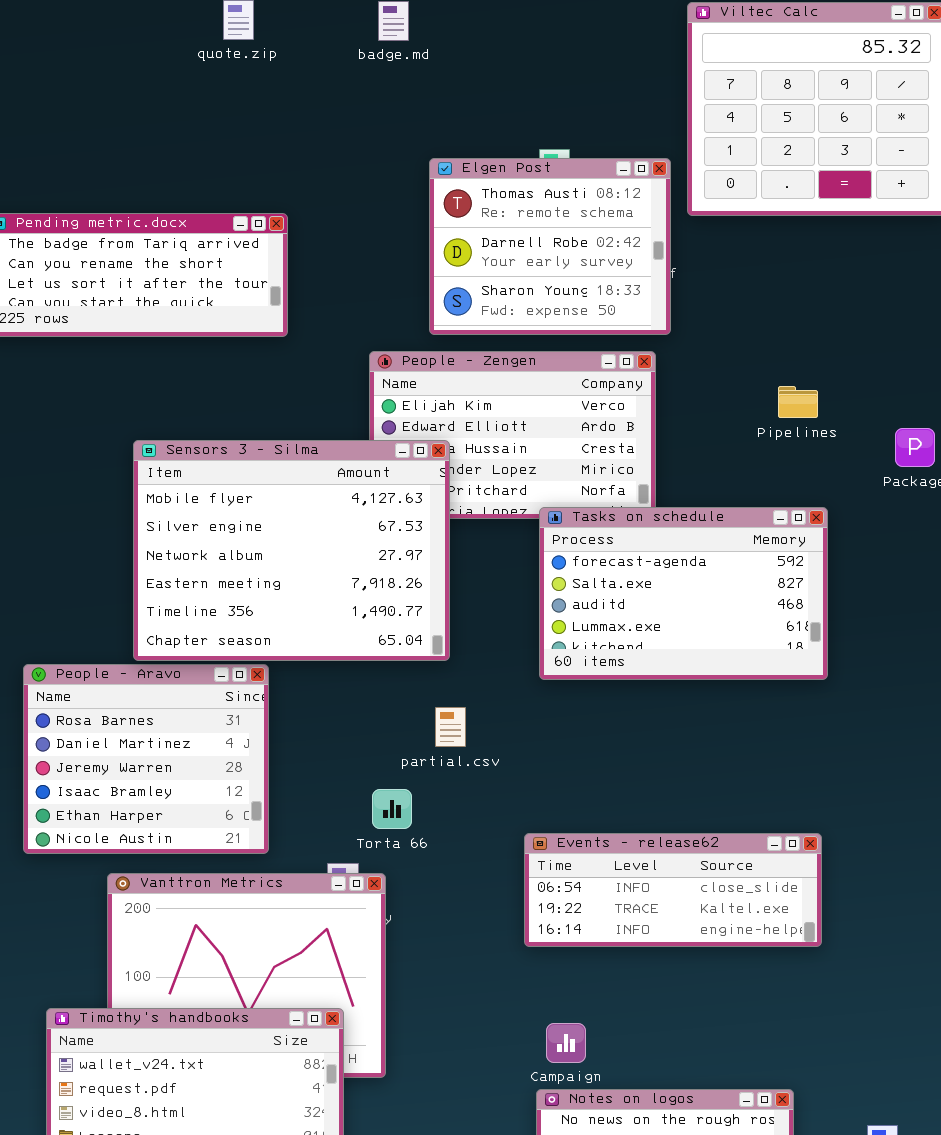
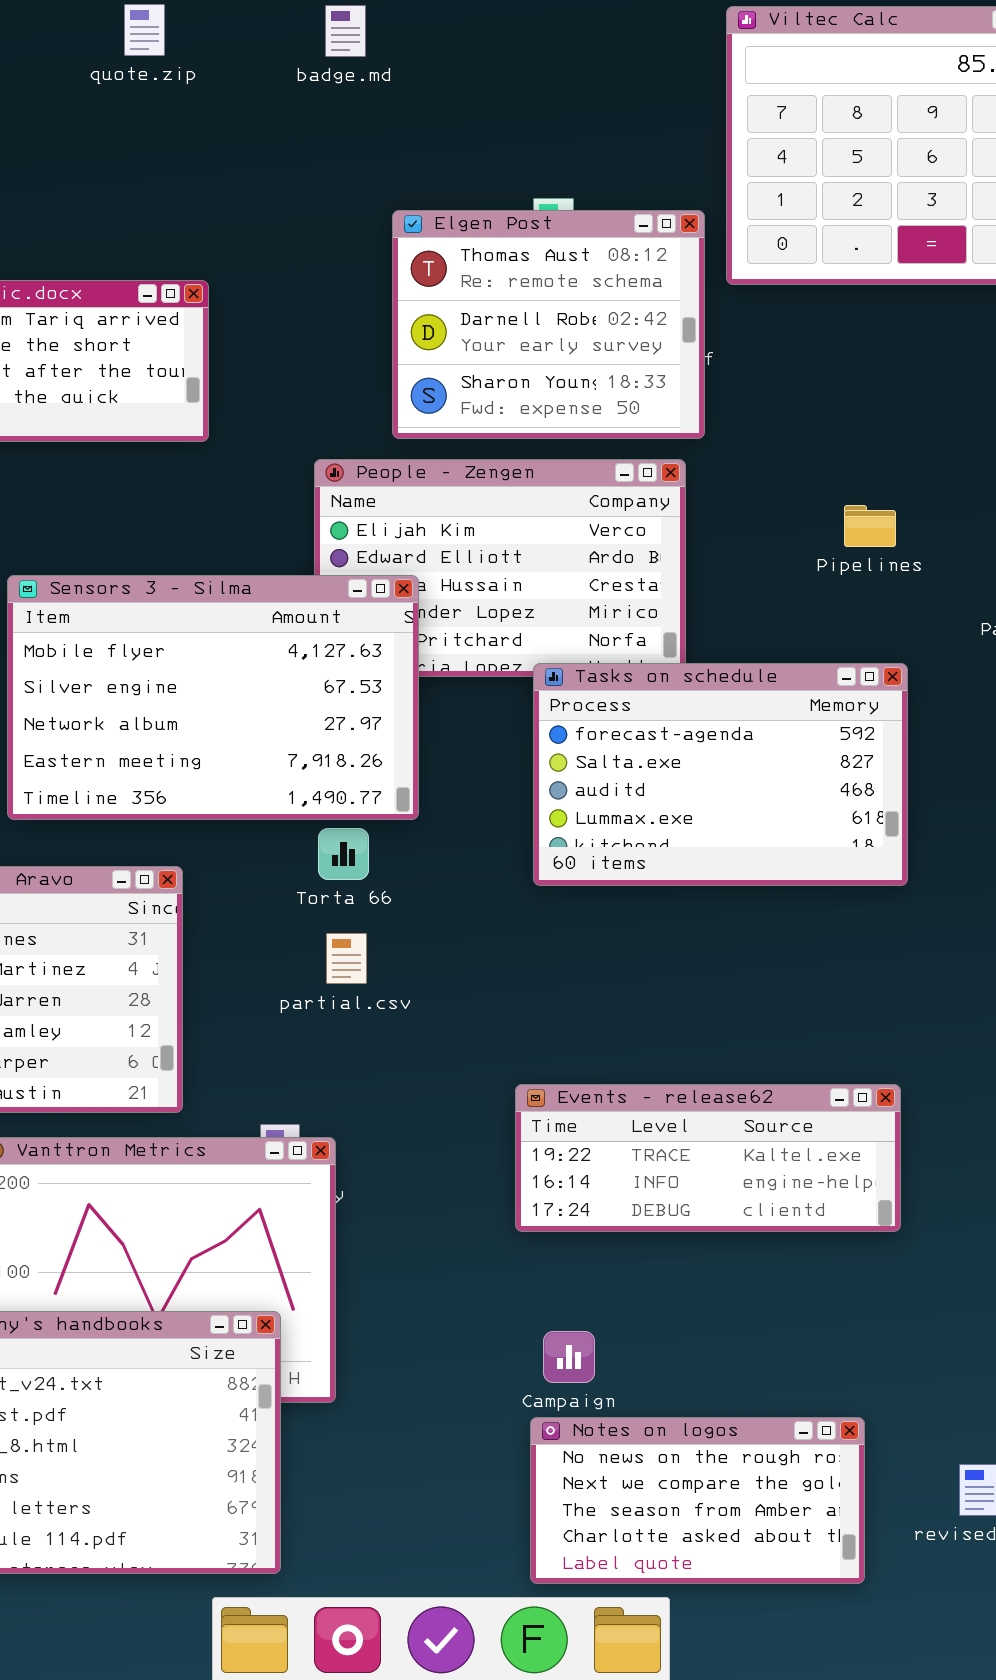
Sensors 3 - Silma: [133,440,450,661] -> [7,575,419,820], resized
partial.csv: [435,707,466,747] -> [326,933,367,984], moved
Torta 66: [372,789,412,829] -> [318,828,369,880], moved
Events - release62: [524,833,822,947] -> [515,1084,901,1232], scrolled down 1 row

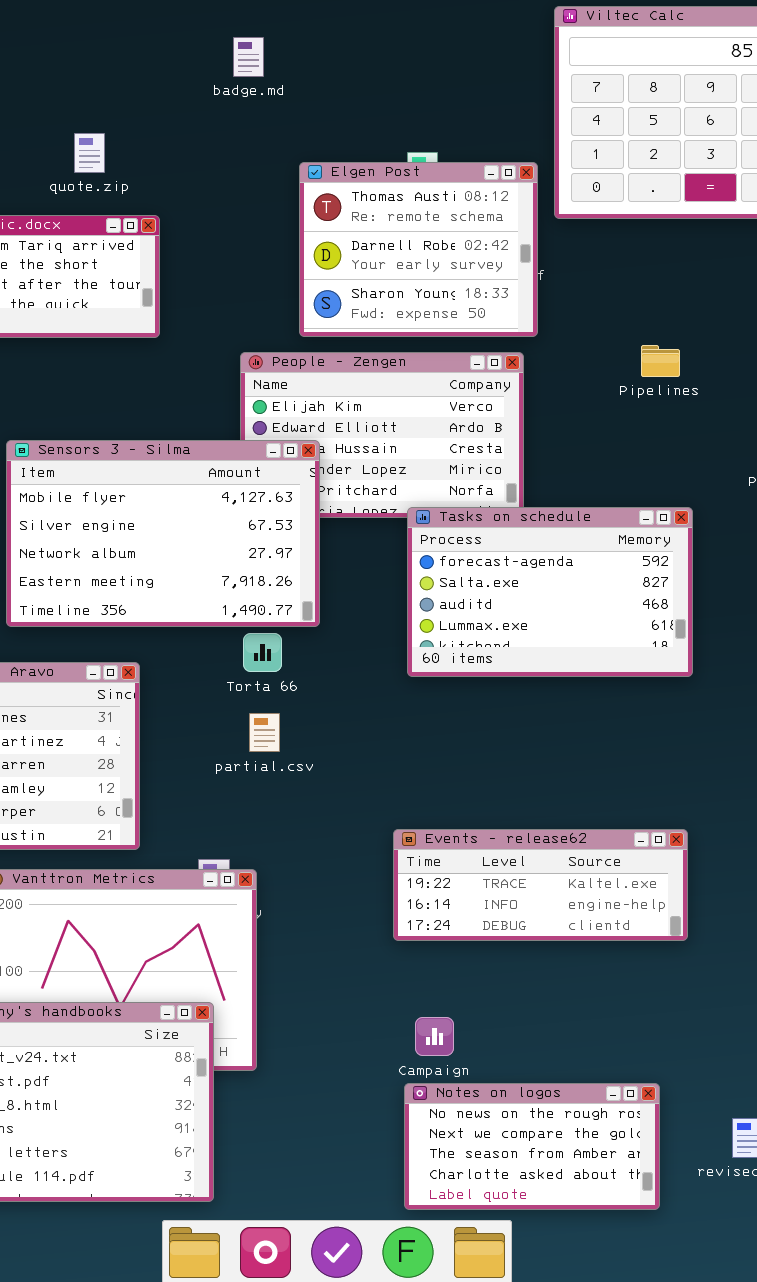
quote.zip: [124,4,165,56] -> [74,133,105,173], moved
badge.md: [325,5,366,57] -> [233,37,264,77], moved
Pipelines: [844,505,896,547] -> [641,345,680,377], moved

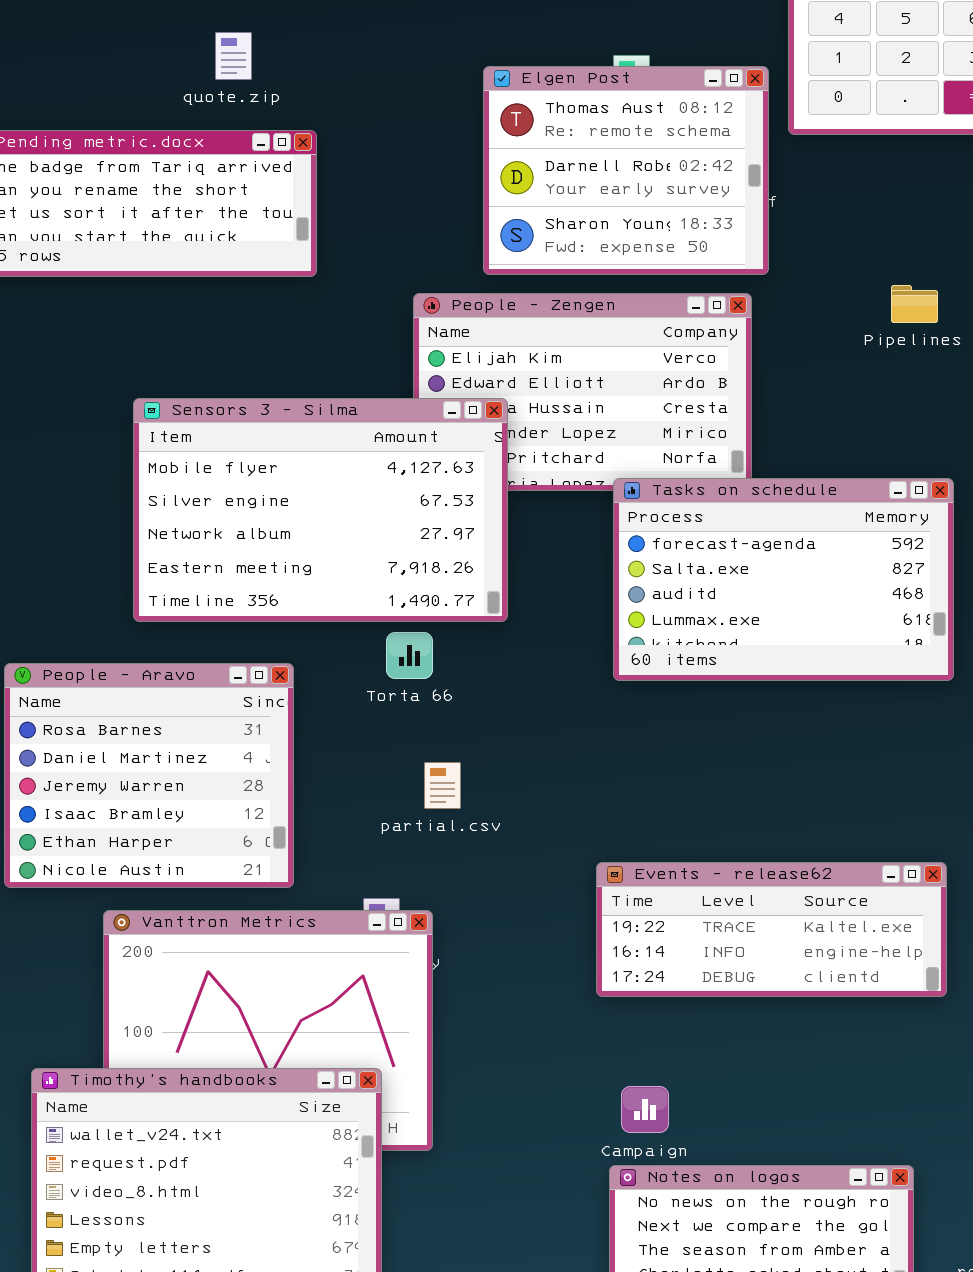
Torta 66: [243,633,282,672] -> [386,632,433,679], moved
partial.csv: [249,713,280,752] -> [424,762,461,809], moved

